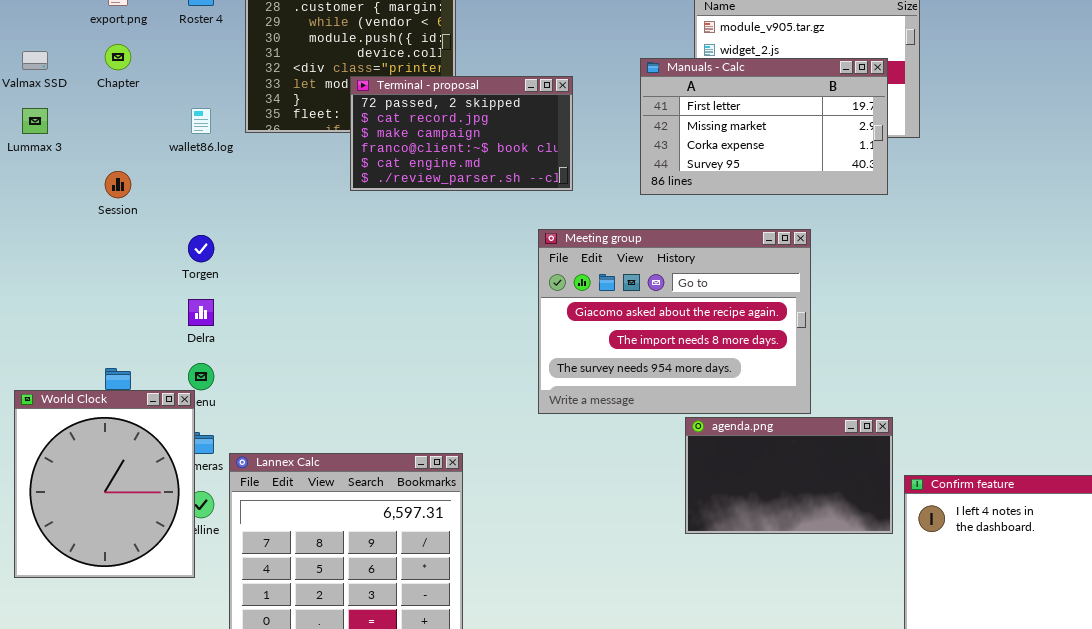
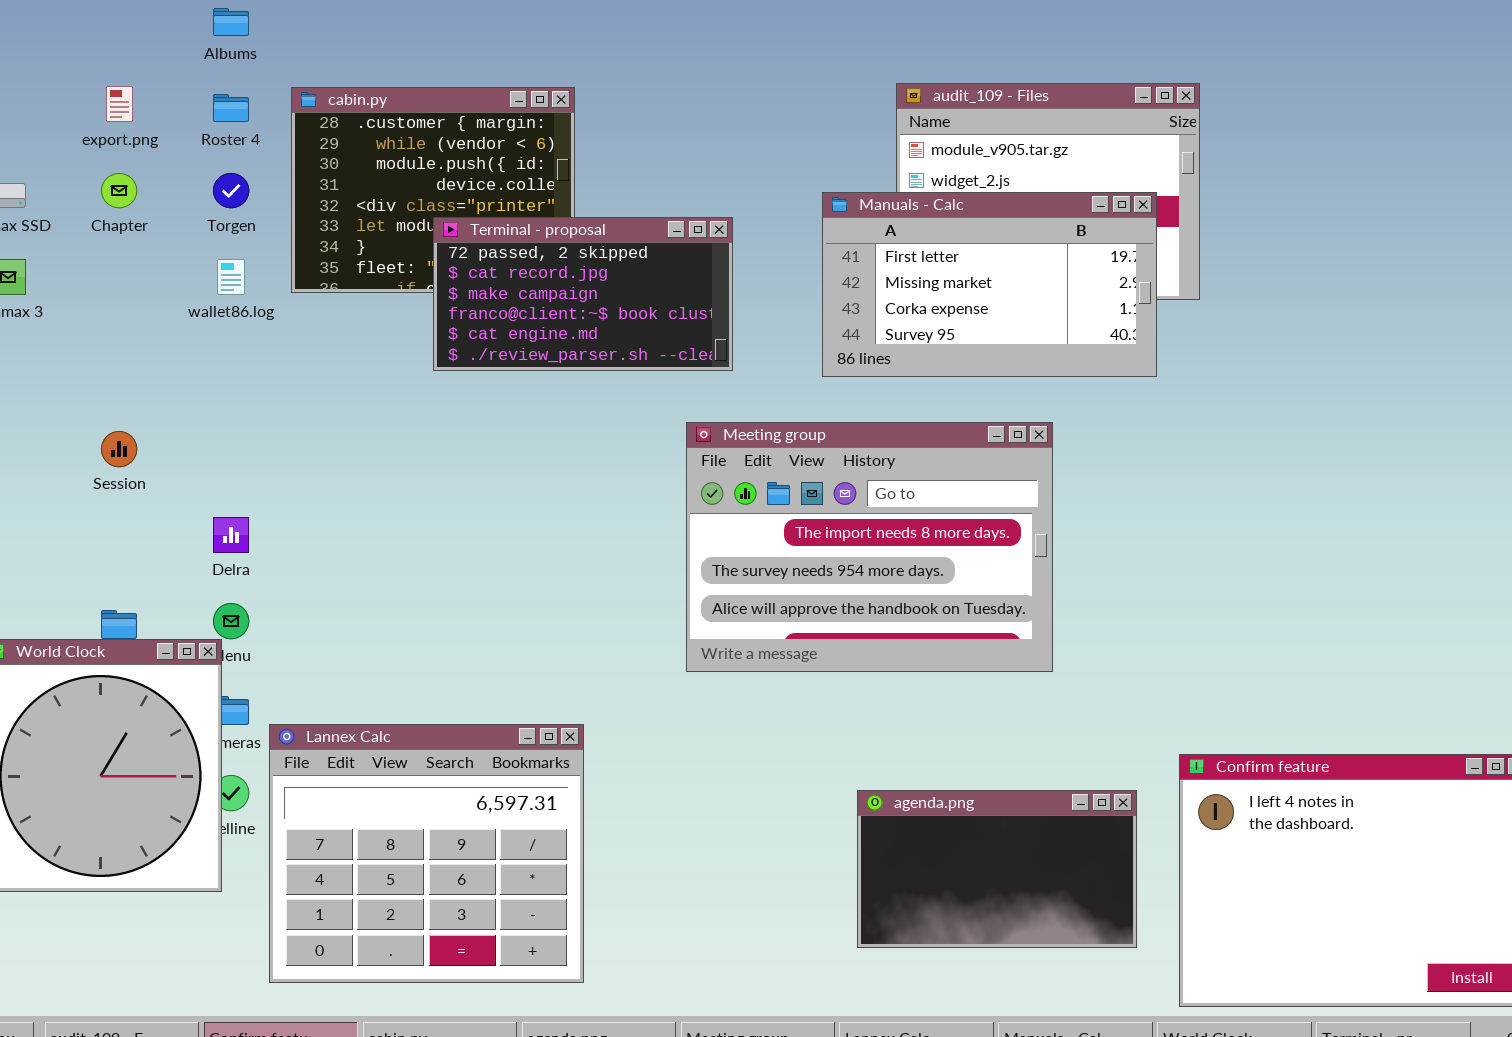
Session: [105,171,131,198] -> [101,431,137,467], moved
Meeting group: [538,229,811,414] -> [686,422,1053,672], scrolled down 1 row
Torgen: [188,235,214,262] -> [213,173,249,208], moved
agenda.png: [685,417,893,534] -> [857,790,1137,948], moved

